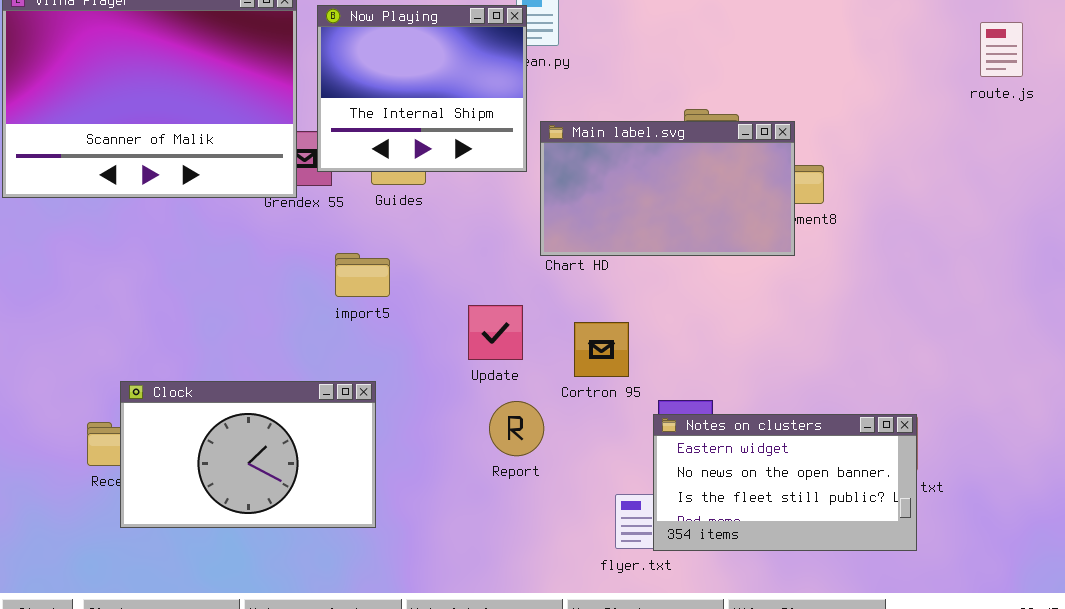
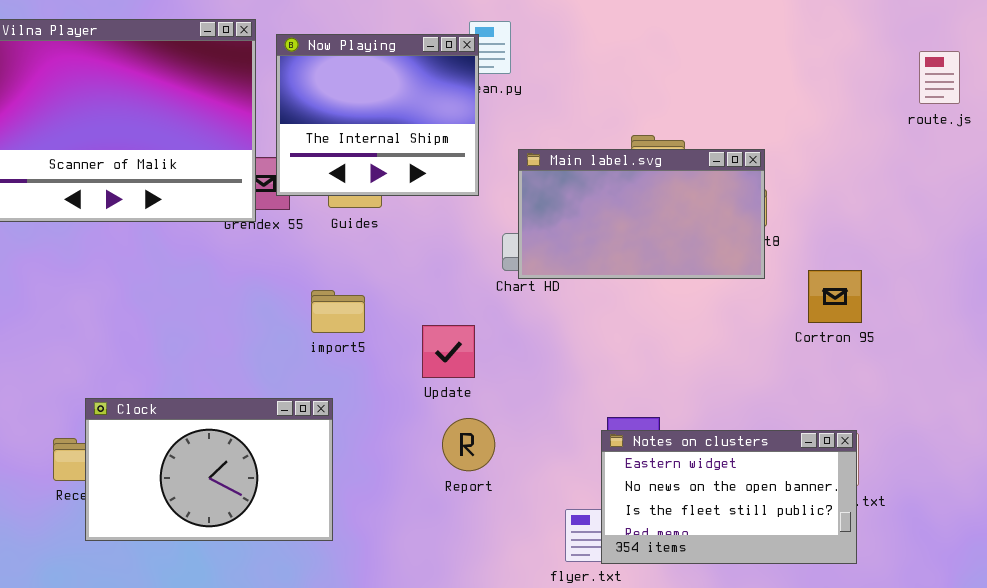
Main label.svg: [540,121,795,256] -> [518,149,765,279], moved
import5: [335,253,390,297] -> [311,290,365,333], moved
Cortron 95: [574,322,629,377] -> [808,270,862,323], moved

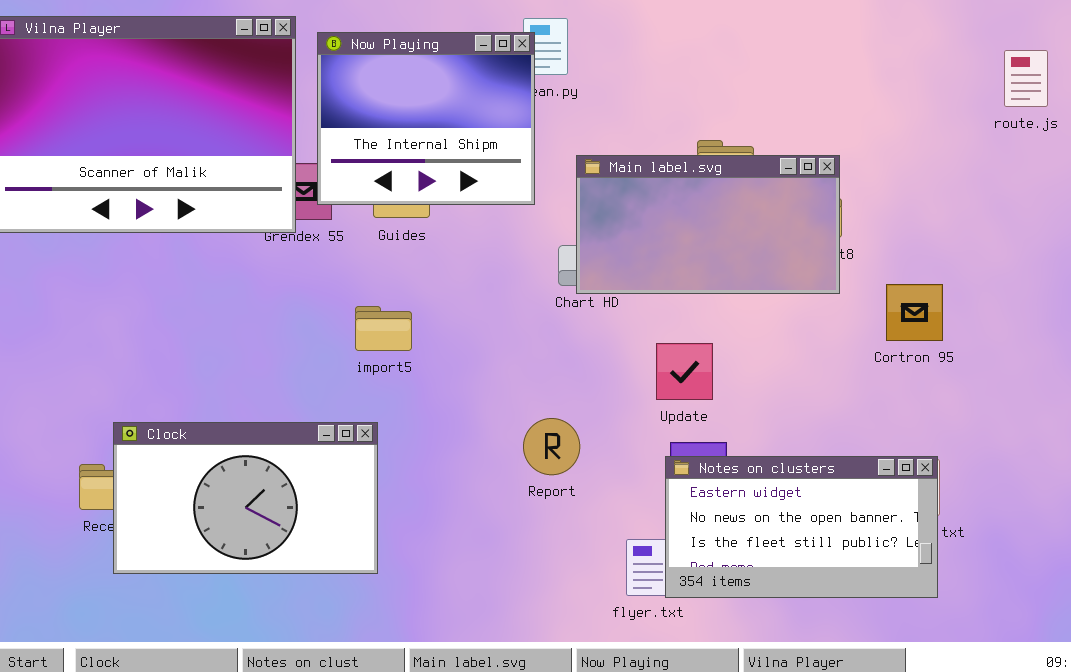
Update: [422,325,475,378] -> [656,343,713,400], moved
Report: [442,418,495,471] -> [523,418,580,475], moved

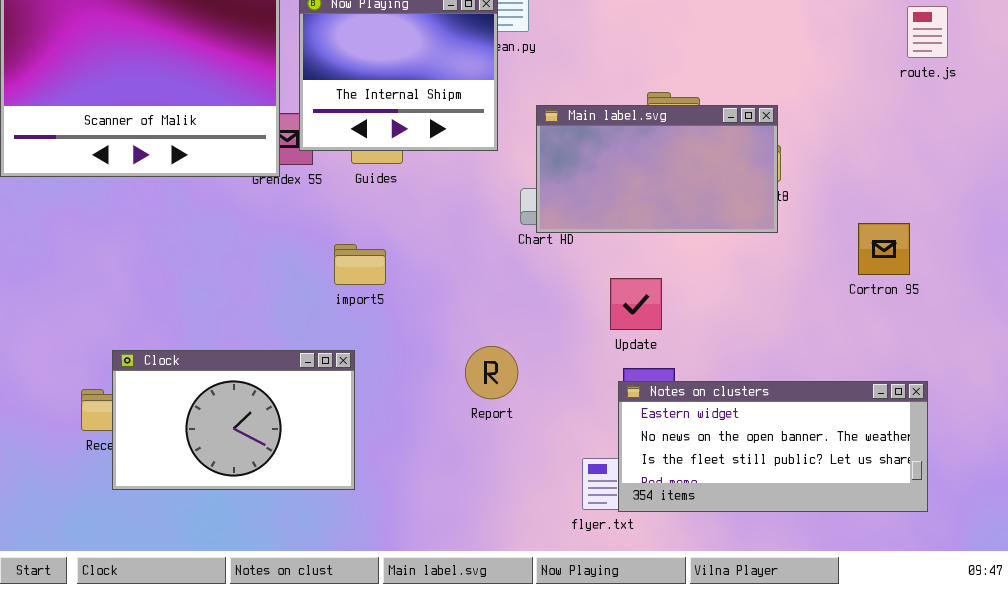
route.js: [1004,50,1048,107] -> [907,6,948,58], moved
Cortron 95: [886,284,943,341] -> [858,223,910,275], moved
Report: [523,418,580,475] -> [465,346,518,399], moved
Notes on clusters: [665,456,938,598] -> [618,381,928,512], resized

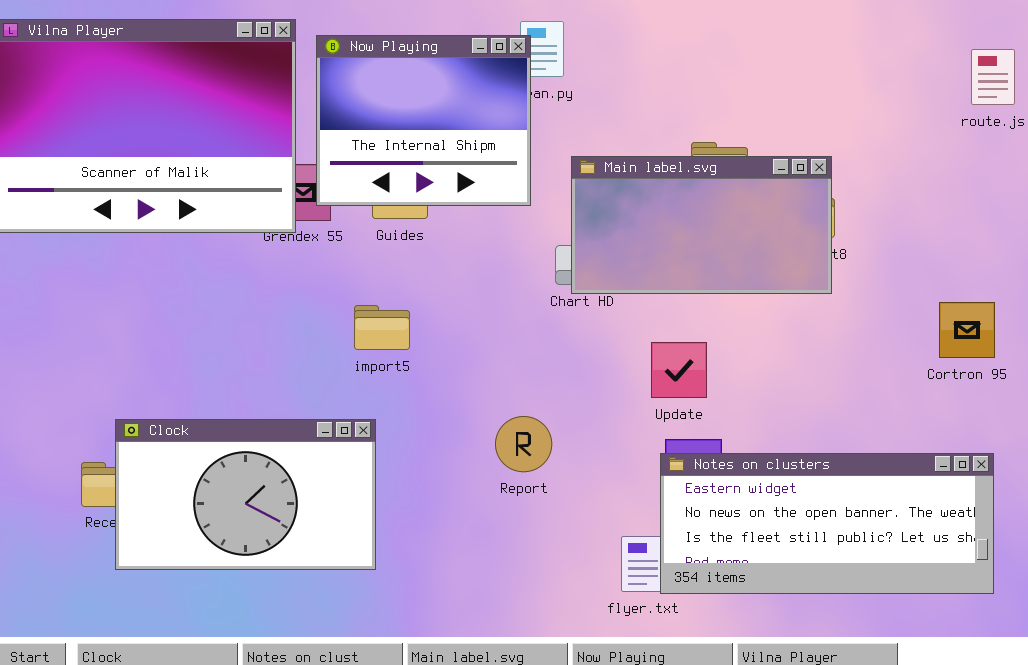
Cortron 95: [858,223,910,275] -> [939,302,995,358], moved

